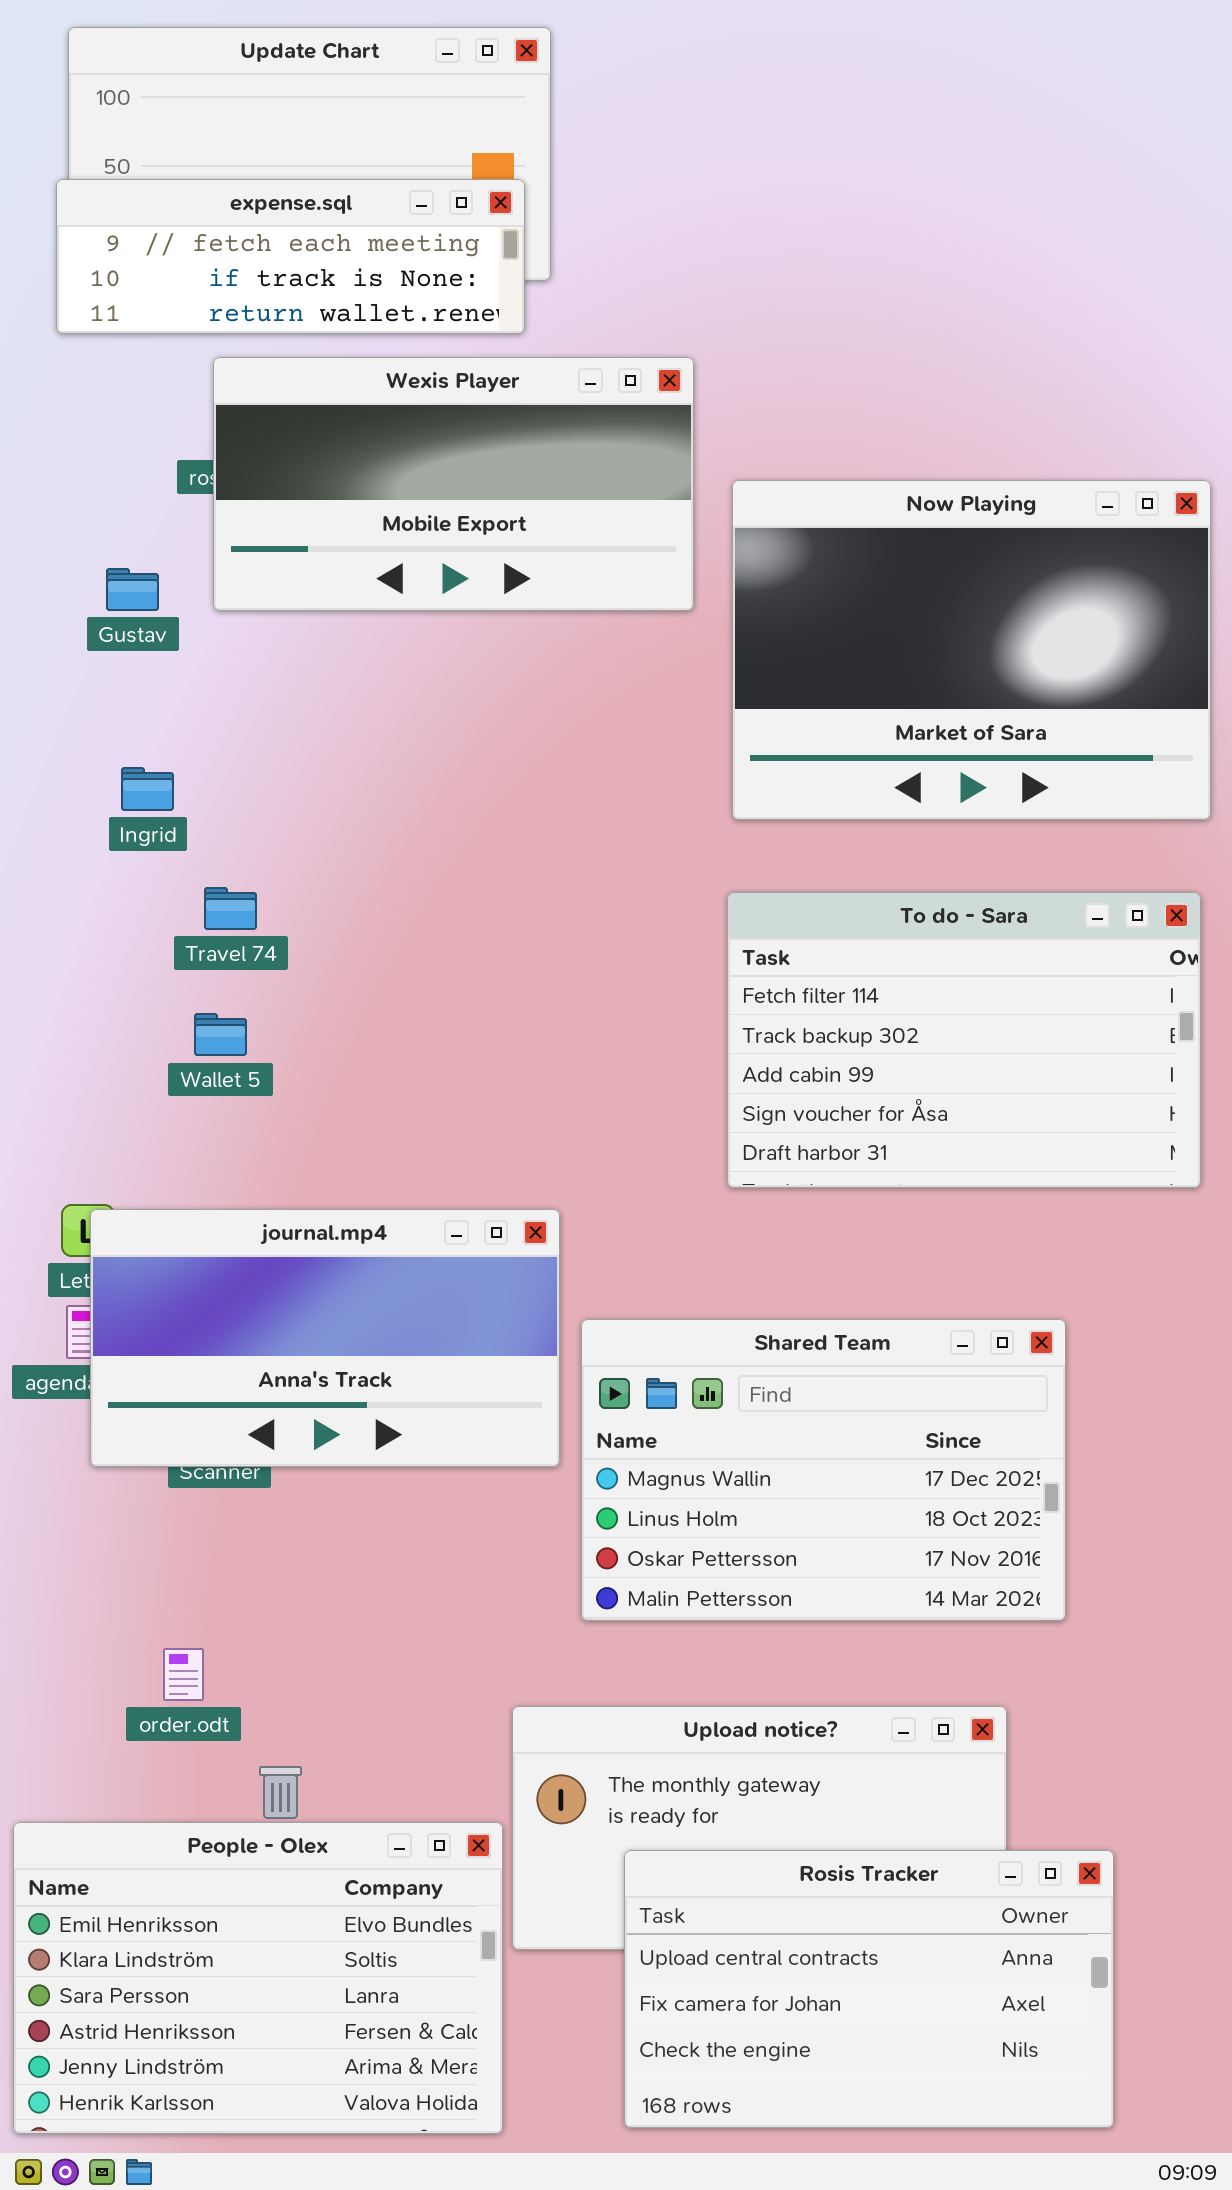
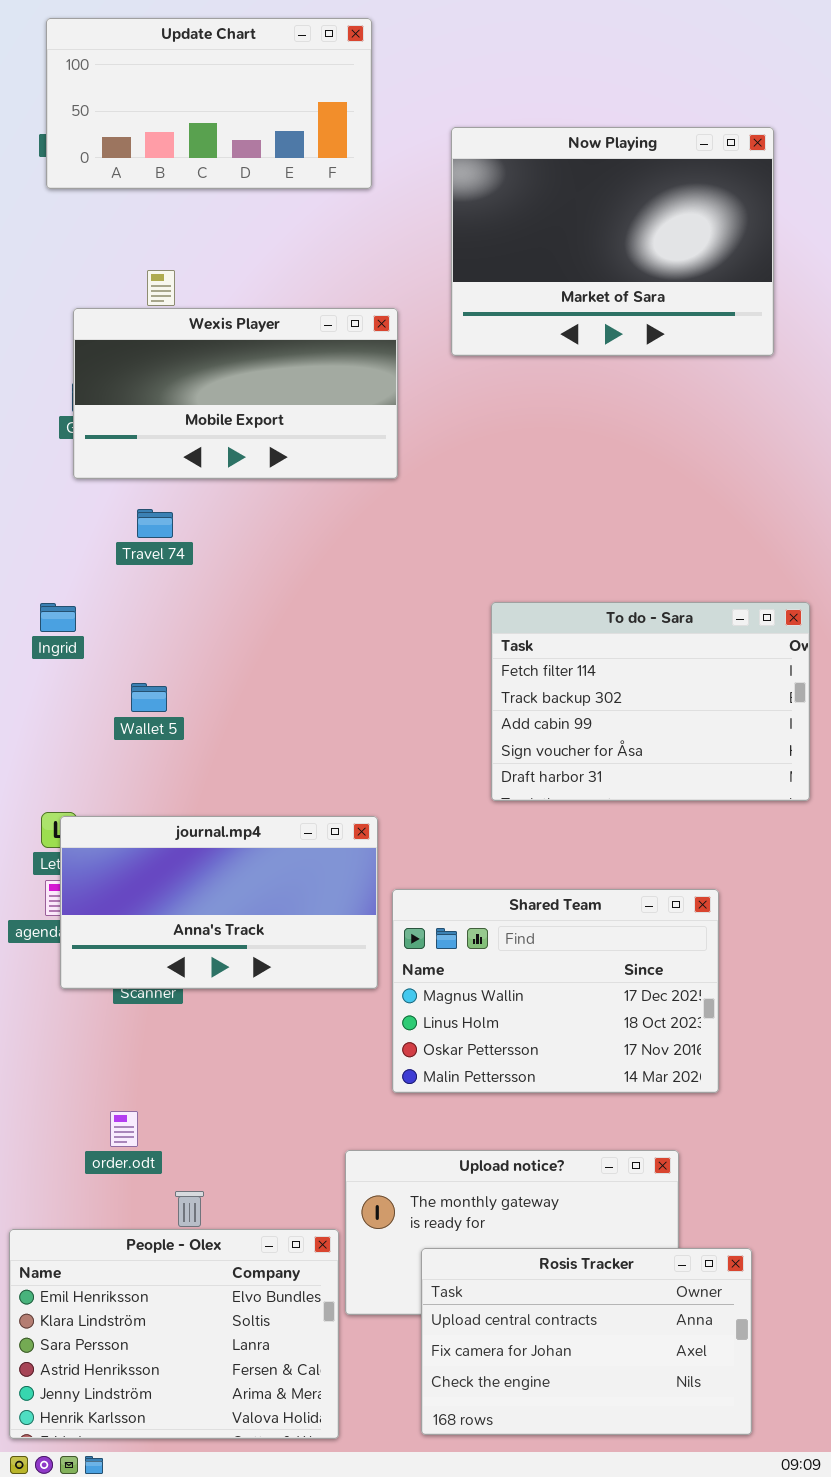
expense.sql: [56,179,525,334] -> none, closed
Wexis Player: [213,357,694,611] -> [73,308,398,479], moved
Now Playing: [732,480,1211,820] -> [451,127,774,356], moved
Ingrid: [121,767,174,811] -> [40,603,76,632], moved
Travel 74: [204,887,257,930] -> [137,509,173,538], moved

